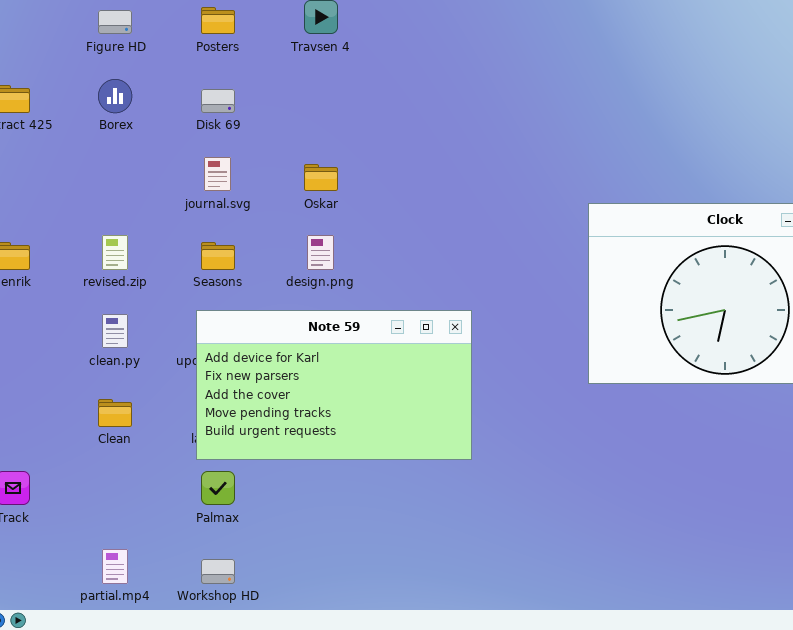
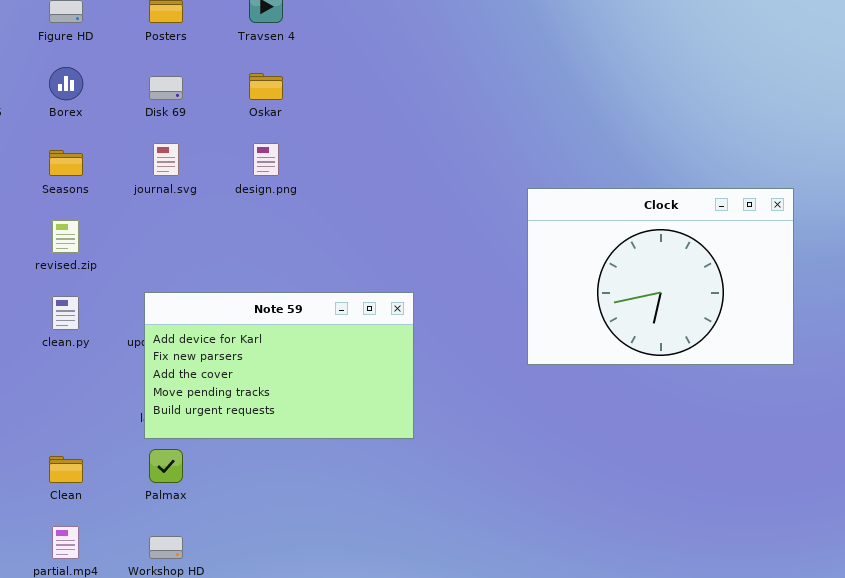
Oskar: [304,164,338,191] -> [249,73,283,100], moved
design.png: [307,235,334,270] -> [253,143,279,176], moved
Seasons: [201,242,235,270] -> [49,150,83,176], moved
Clean: [98,399,132,427] -> [49,456,83,483], moved

